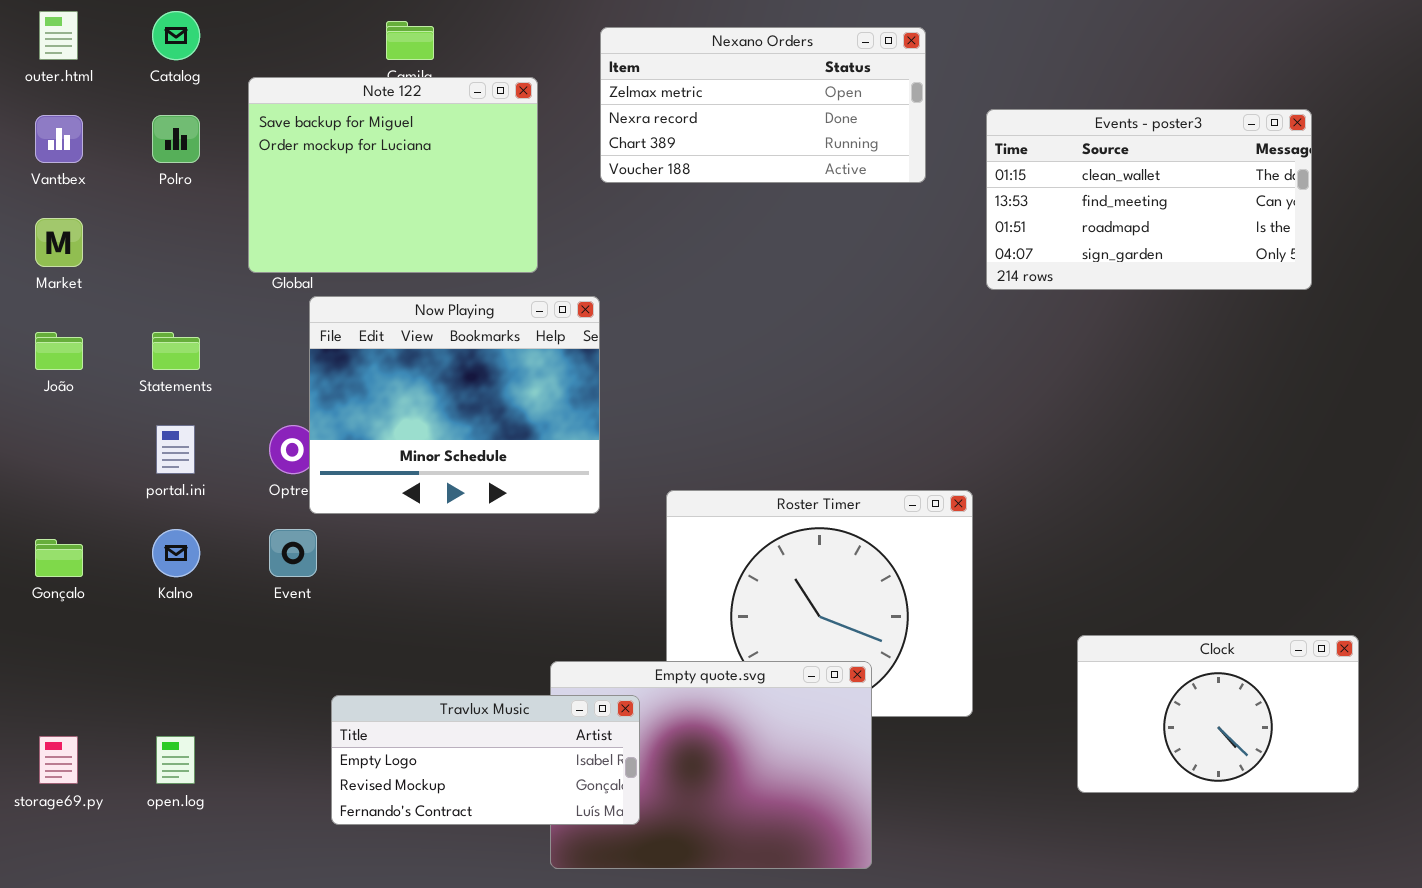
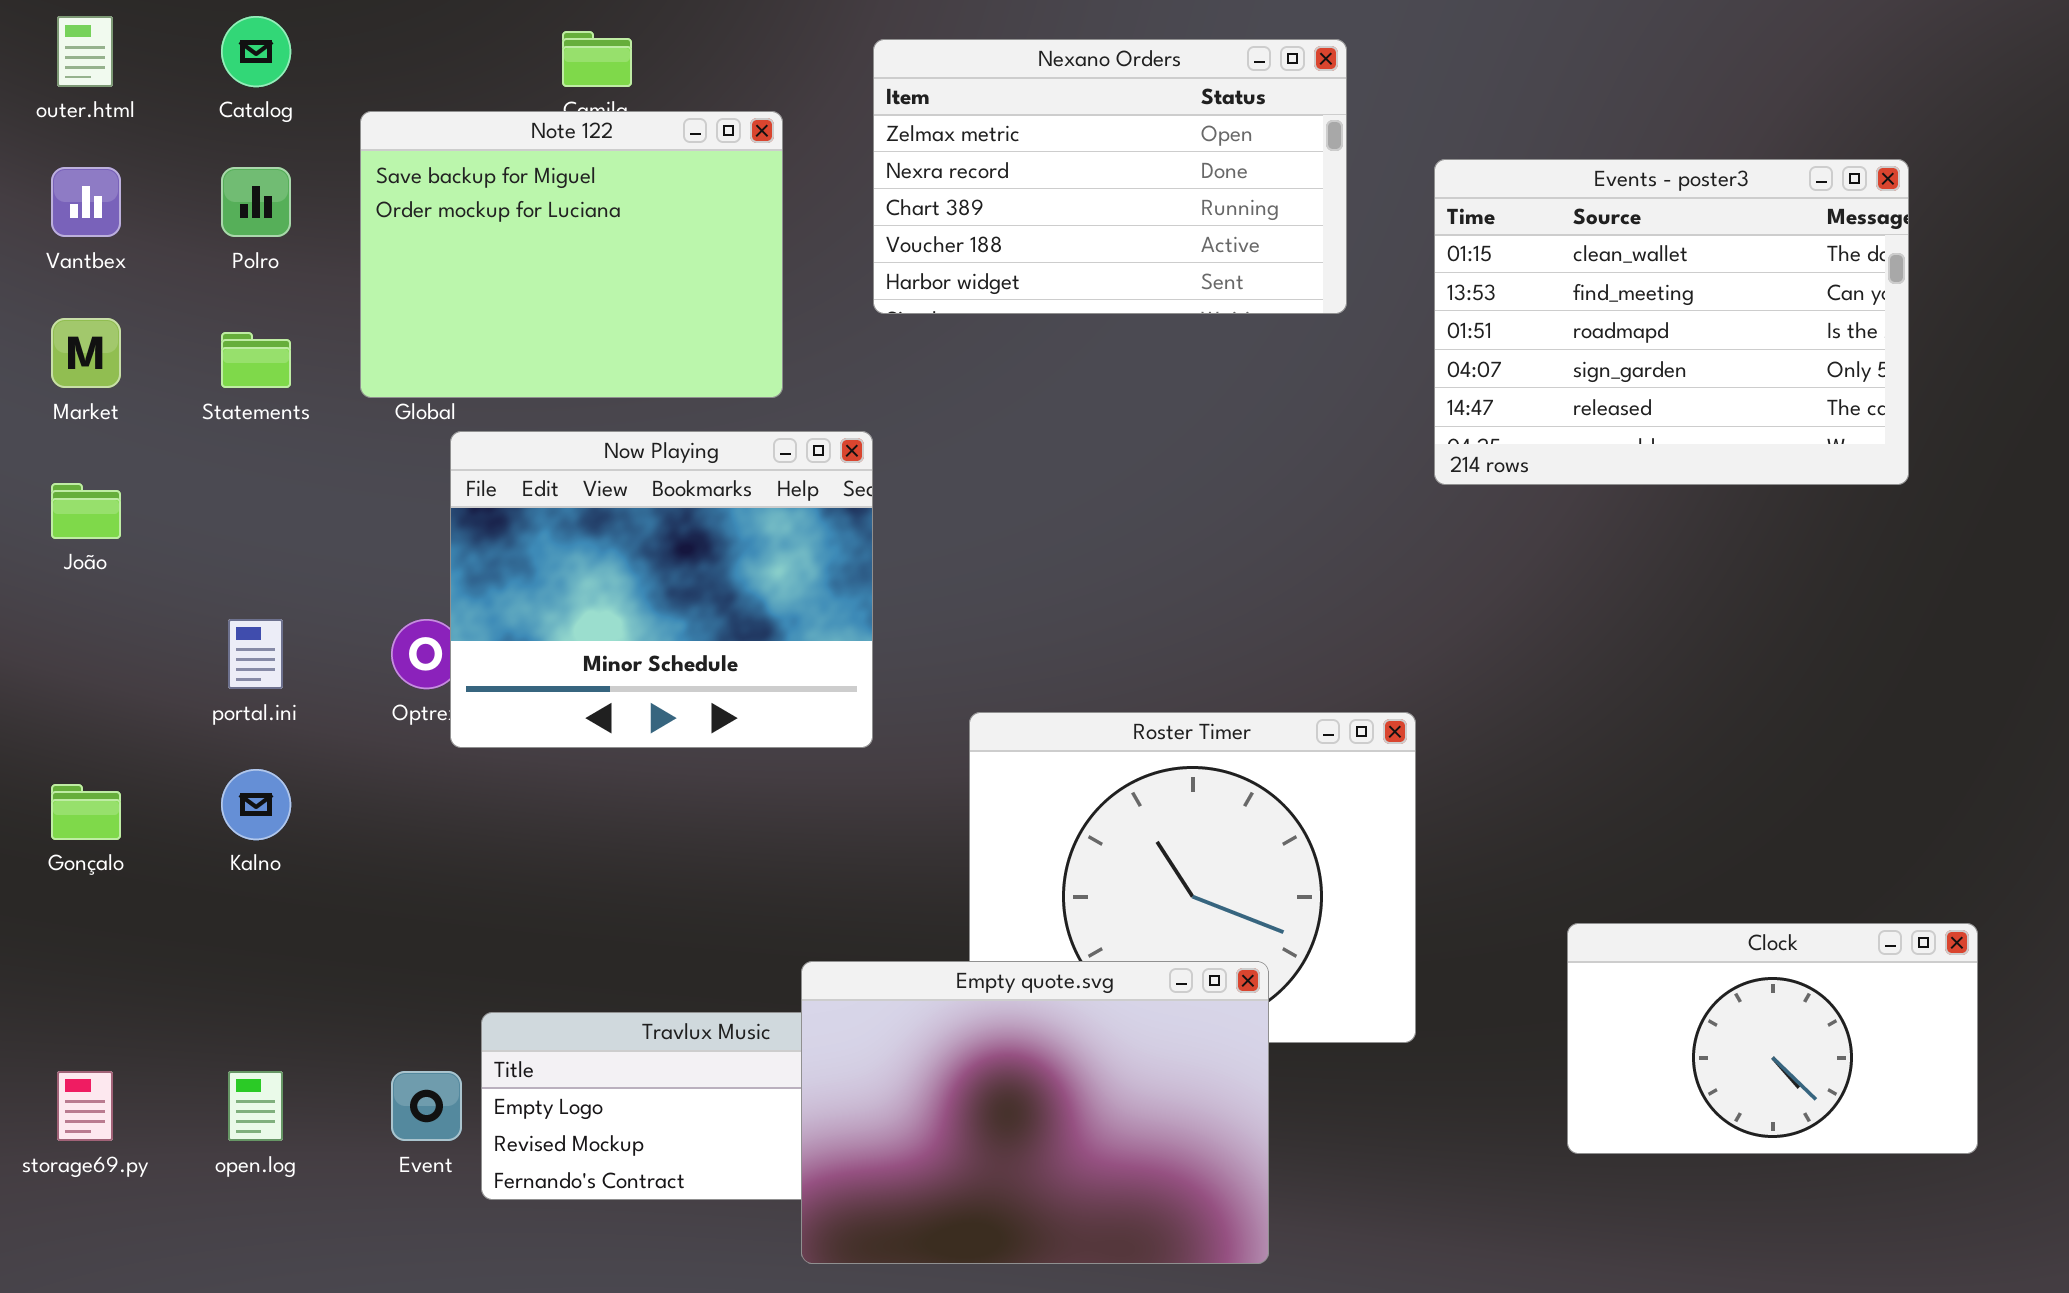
Nexano Orders: [600,27,926,183] -> [873,39,1347,314], resized
Events - poster3: [986,109,1312,290] -> [1434,159,1909,485], resized
Statements: [152,332,200,370] -> [221,332,291,388], moved
Event: [269,529,317,577] -> [391,1071,462,1141], moved
Empty quote.svg: [550,661,872,869] -> [801,961,1269,1264], raised

